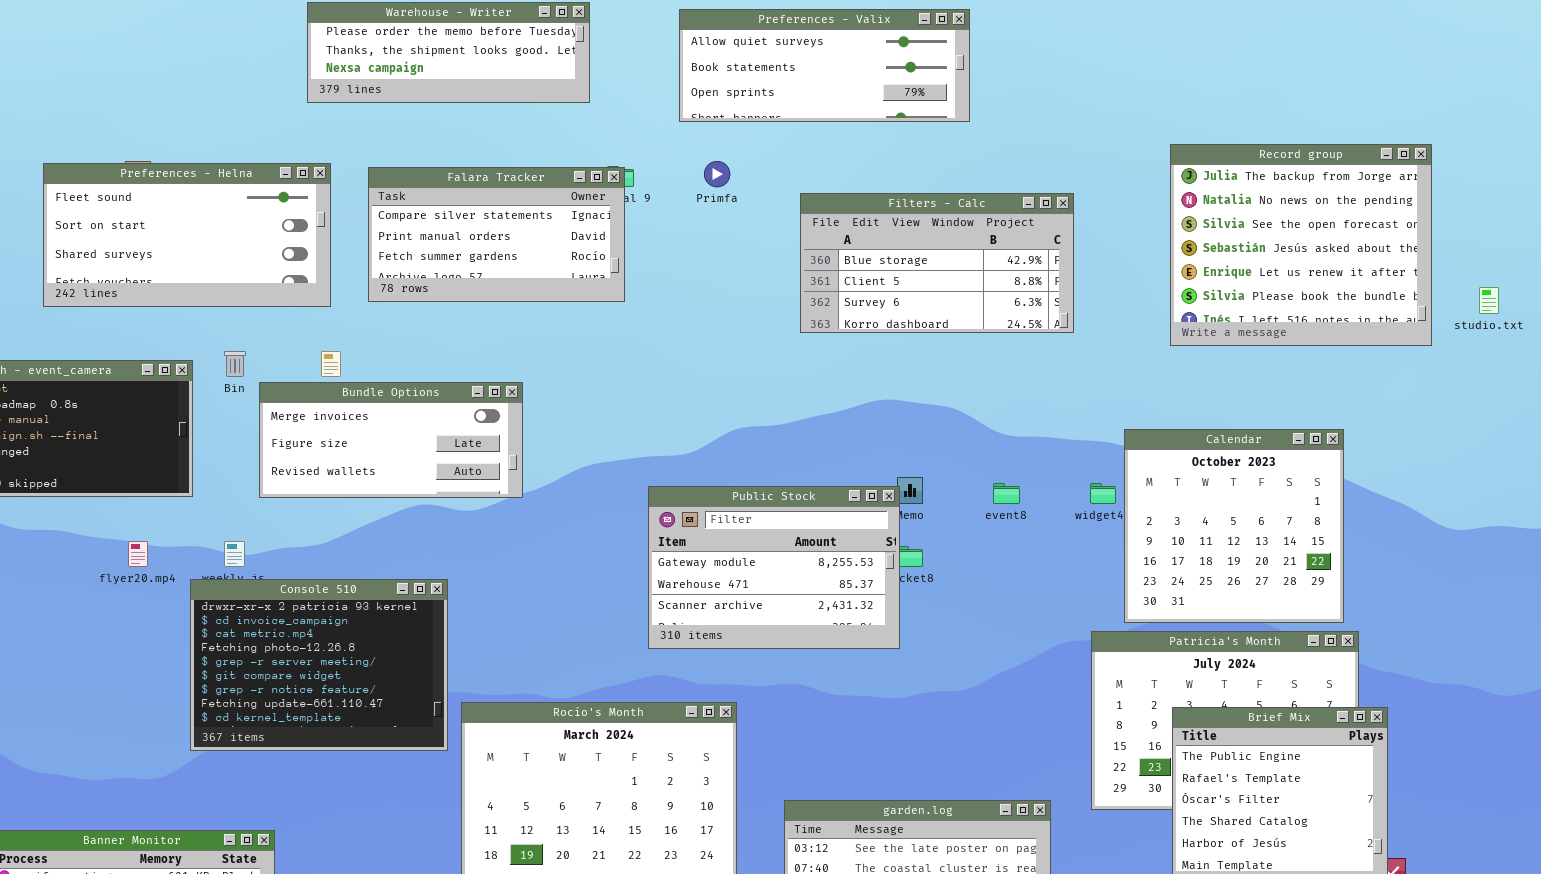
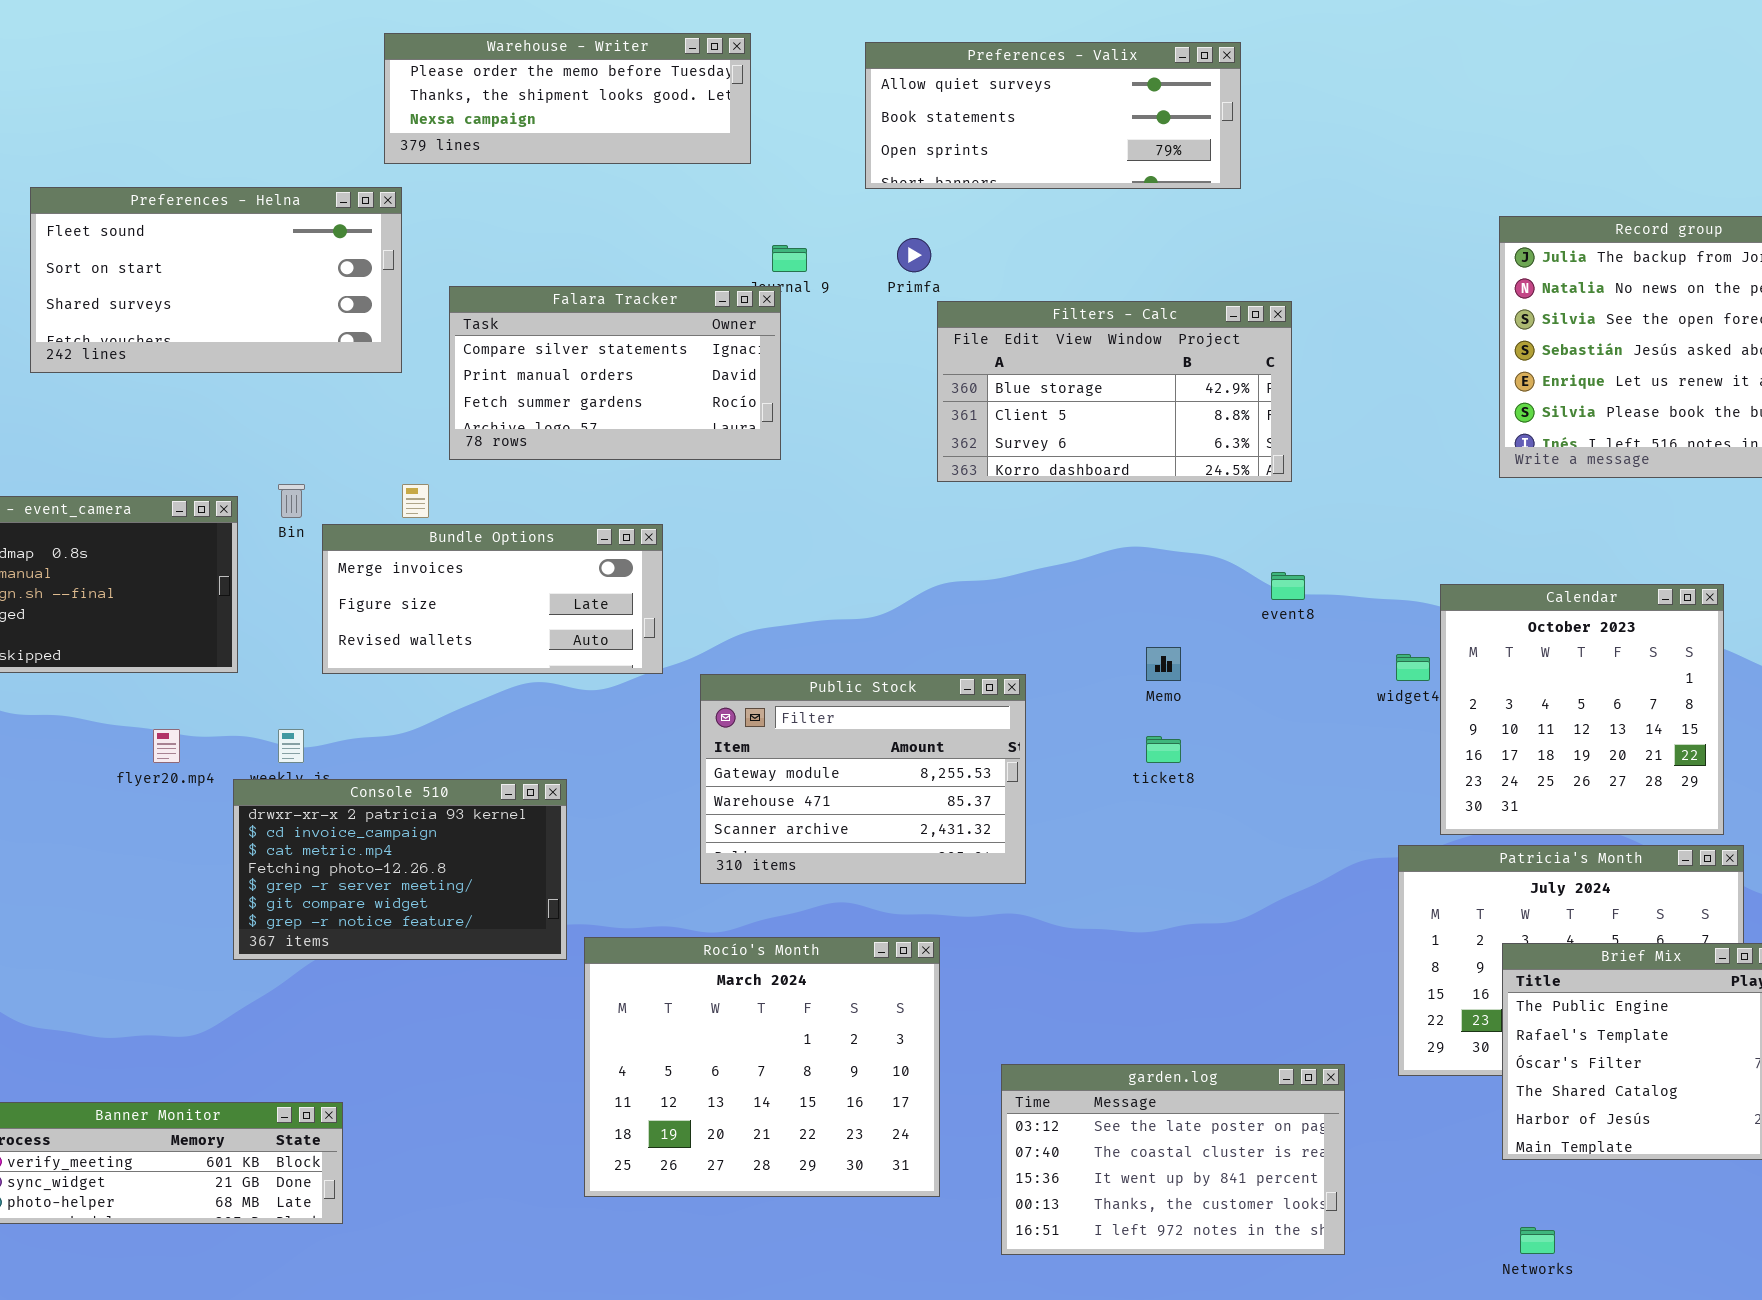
Preferences - Helna: [43,163,331,307] -> [30,187,402,373], moved
Falara Tracker: [368,167,625,302] -> [449,286,781,460], moved
Filters - Calc: [800,193,1074,333] -> [937,301,1292,482], moved
event8: [993,483,1020,504] -> [1271,572,1305,600], moved
Public Stock: [648,486,900,649] -> [700,674,1026,884], moved
Console 510: [190,579,448,751] -> [233,779,567,960], resized

